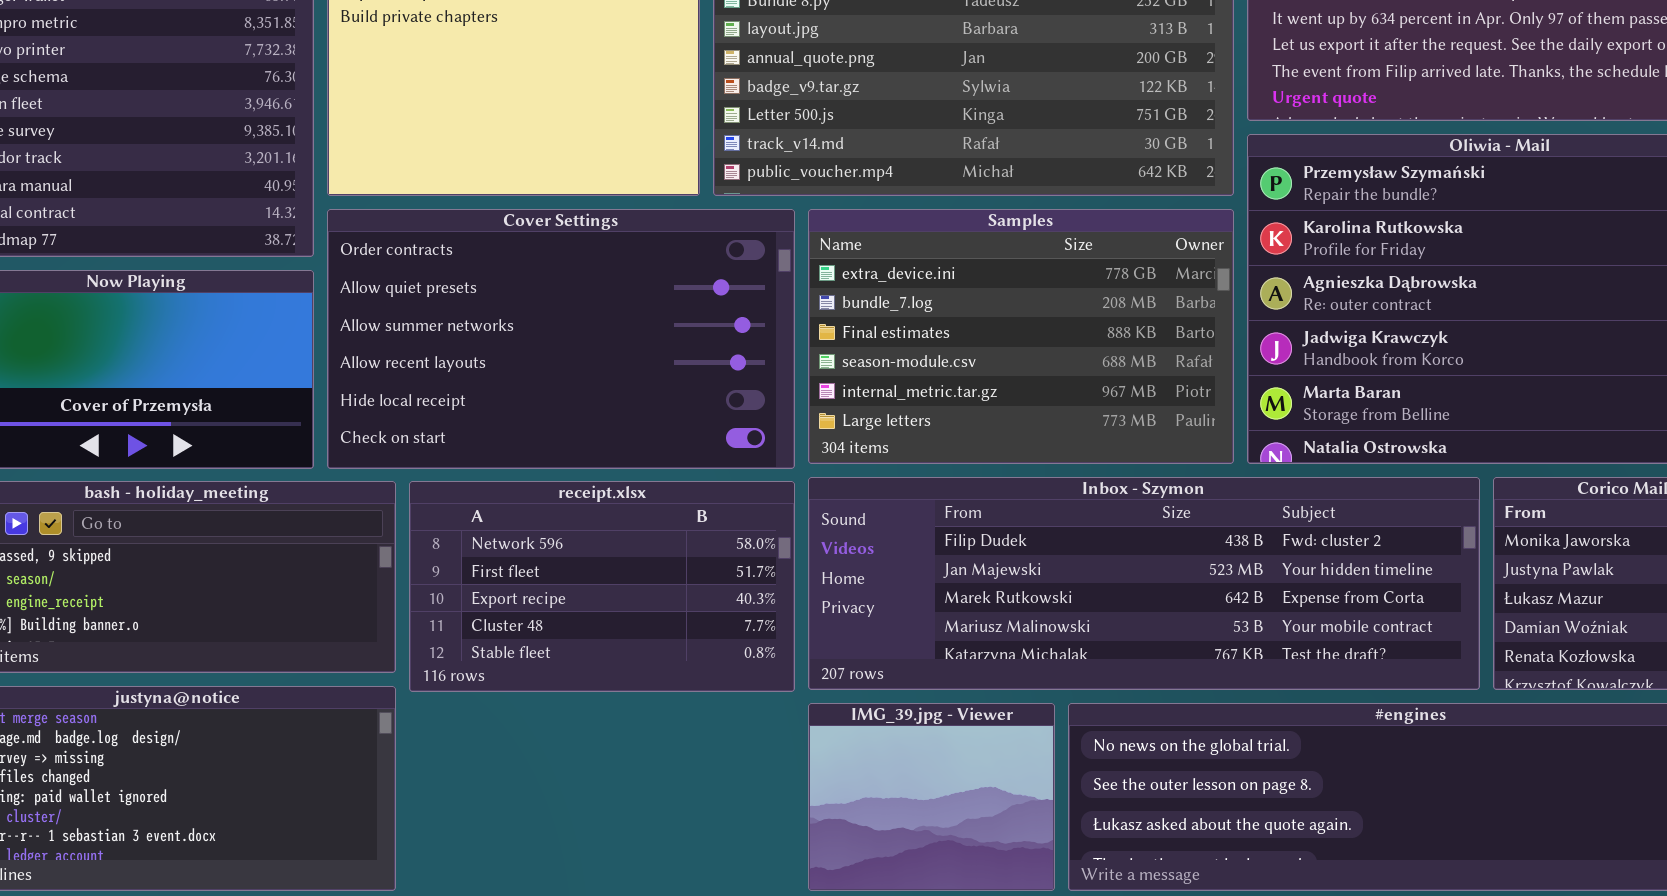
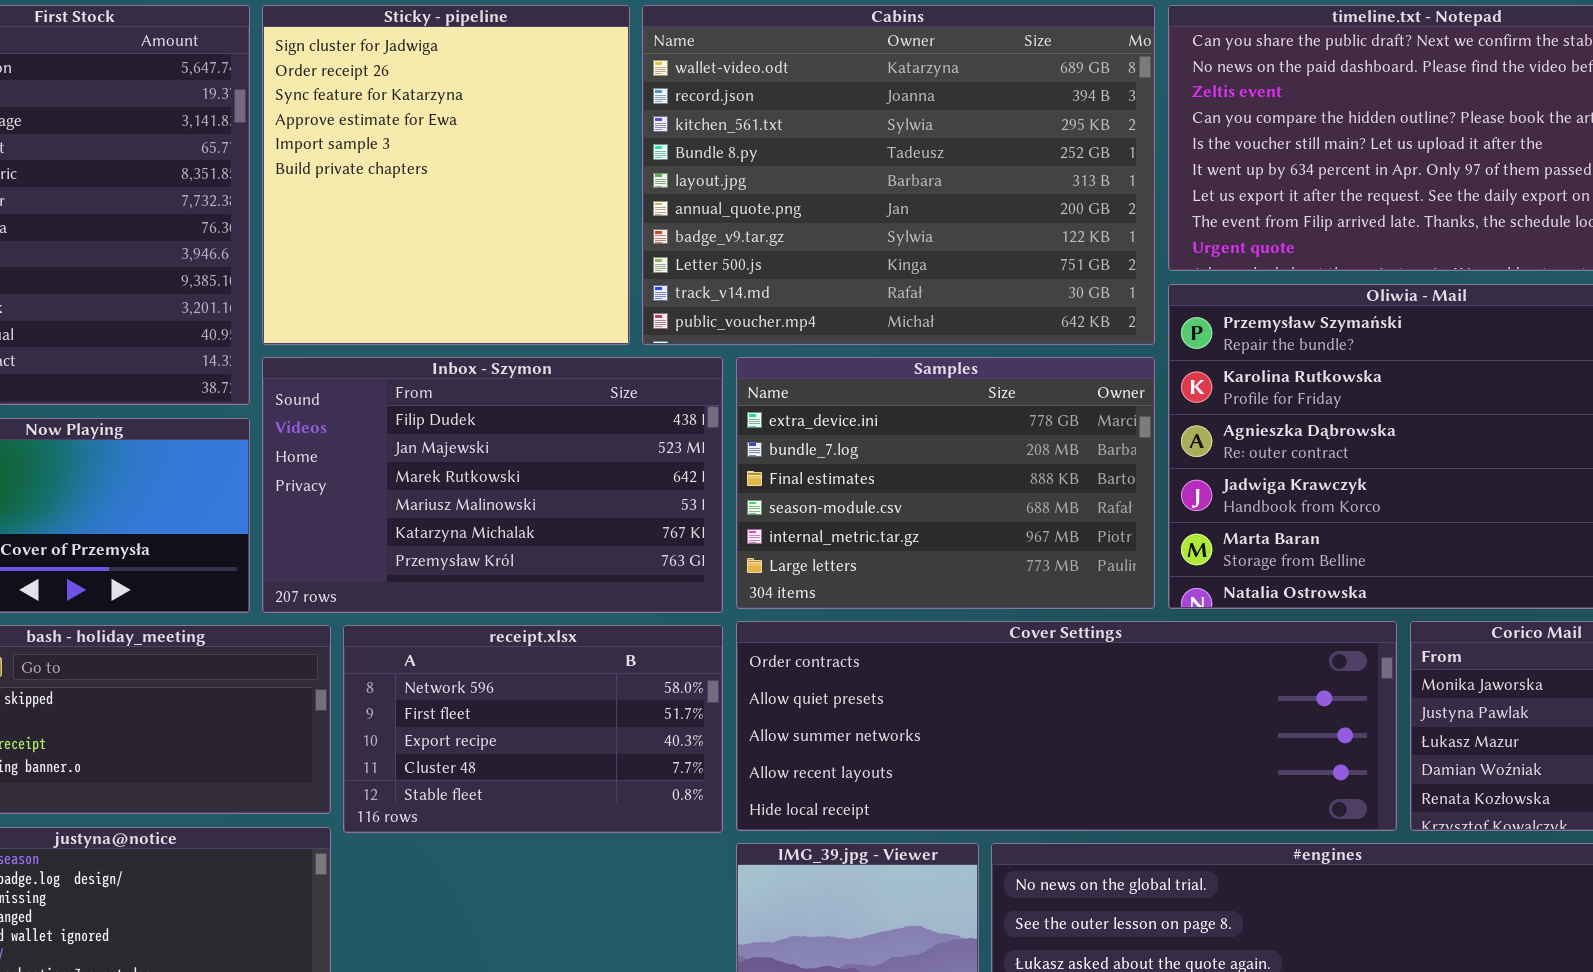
Cover Settings: [327,209,795,469] -> [736,621,1397,831], moved, resized
Inbox - Szymon: [808,477,1480,690] -> [262,357,723,613], moved, resized

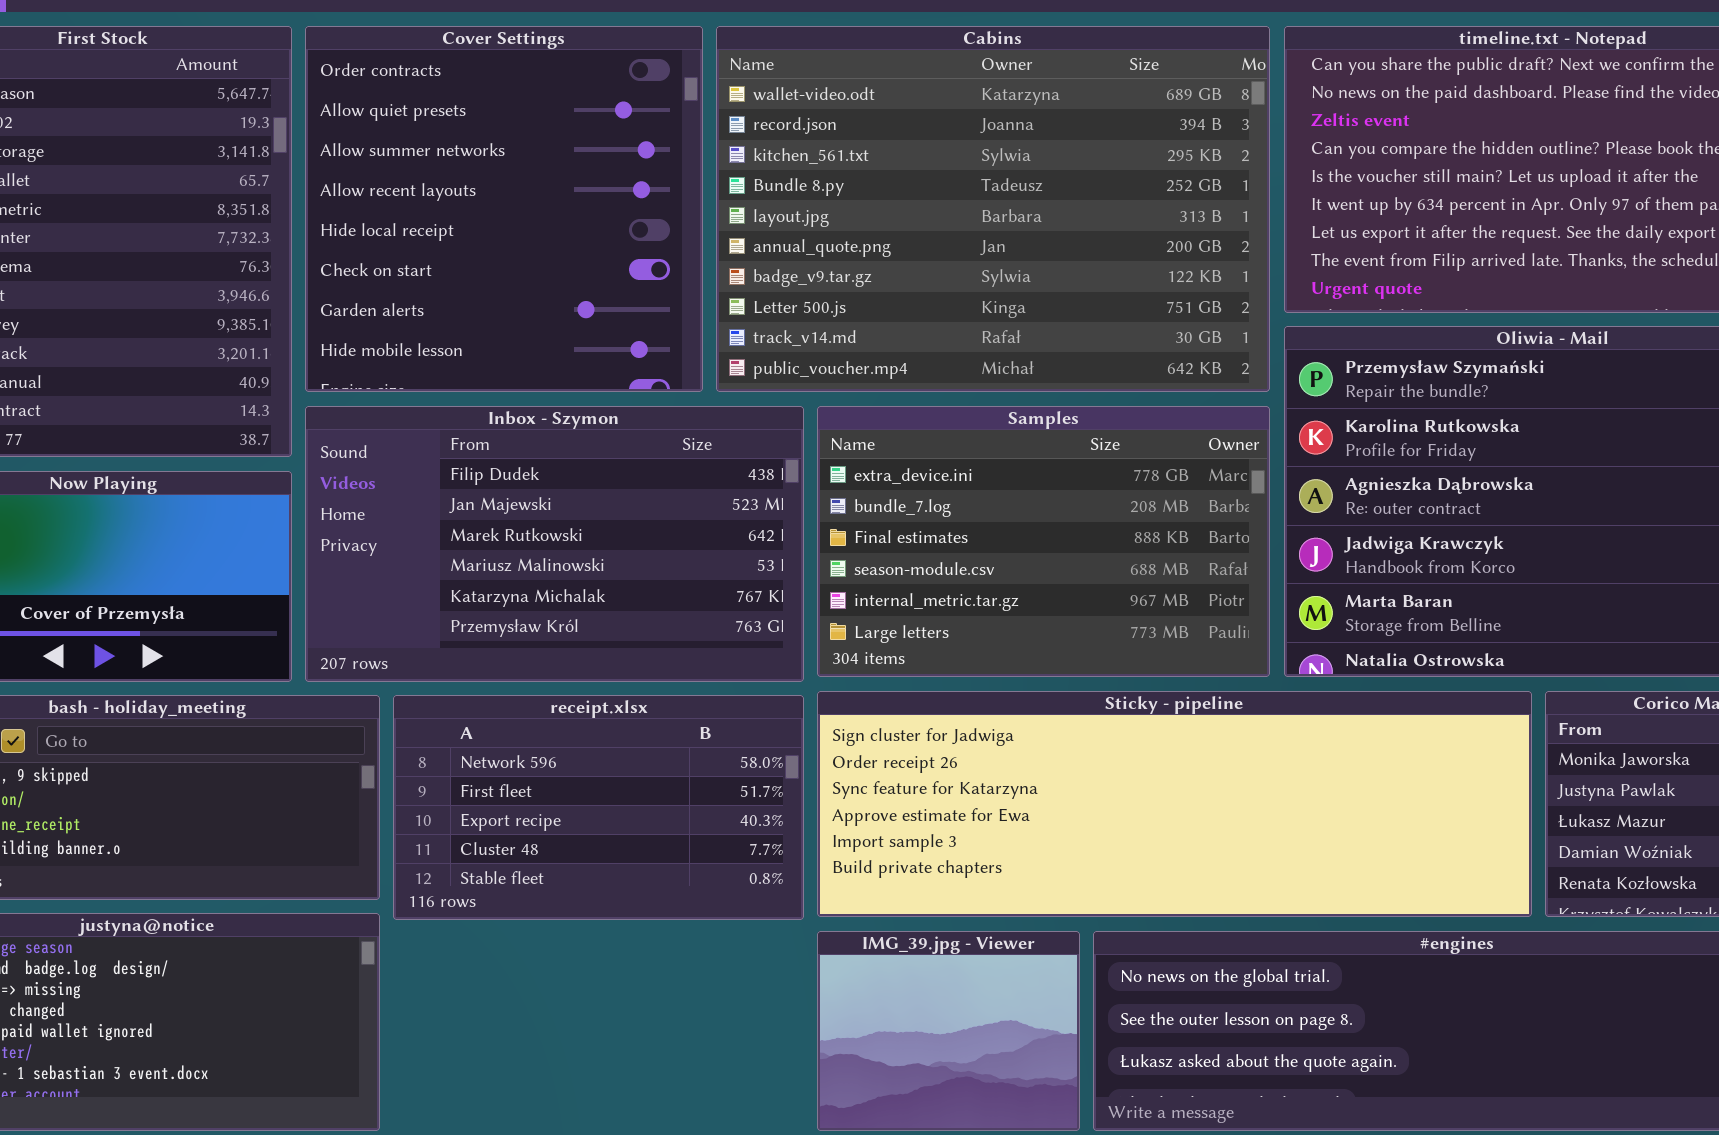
Sticky - pipeline: [262,5,630,345] -> [817,691,1532,917], moved, resized
Cover Settings: [736,621,1397,831] -> [305,26,703,392], moved, resized

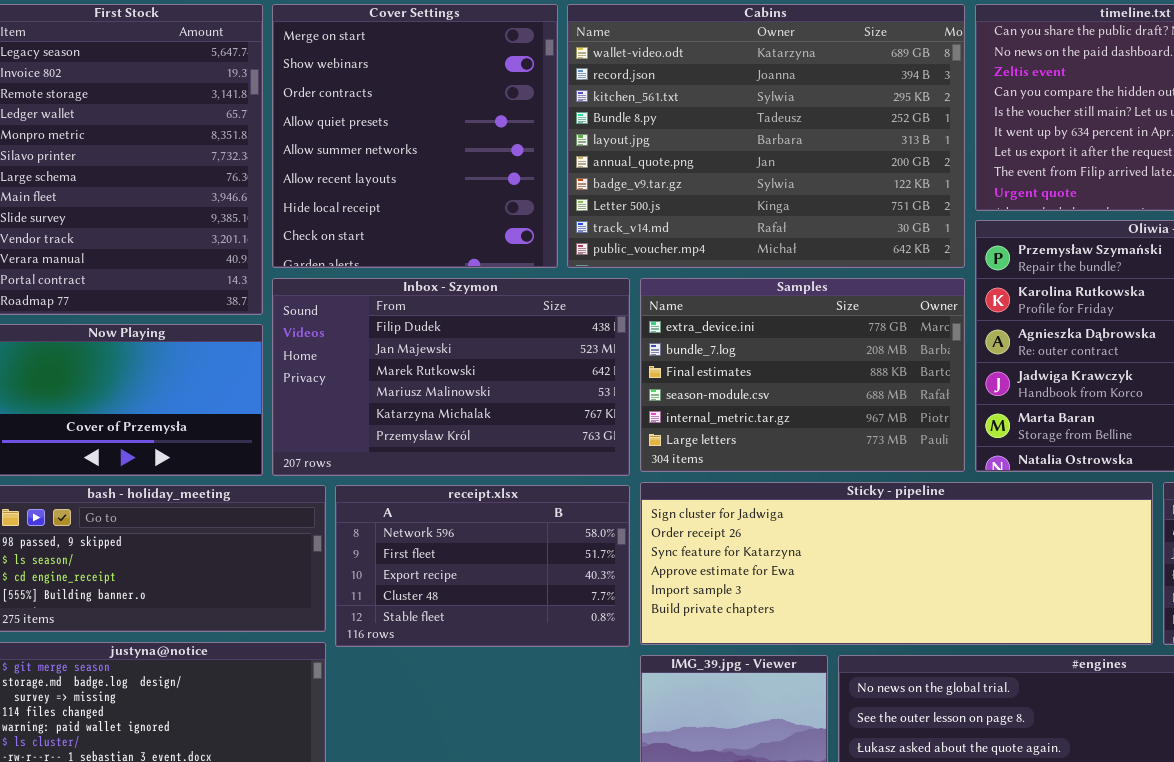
Cover Settings: [305,26,703,392] -> [272,4,558,268], scrolled up 2 rows

